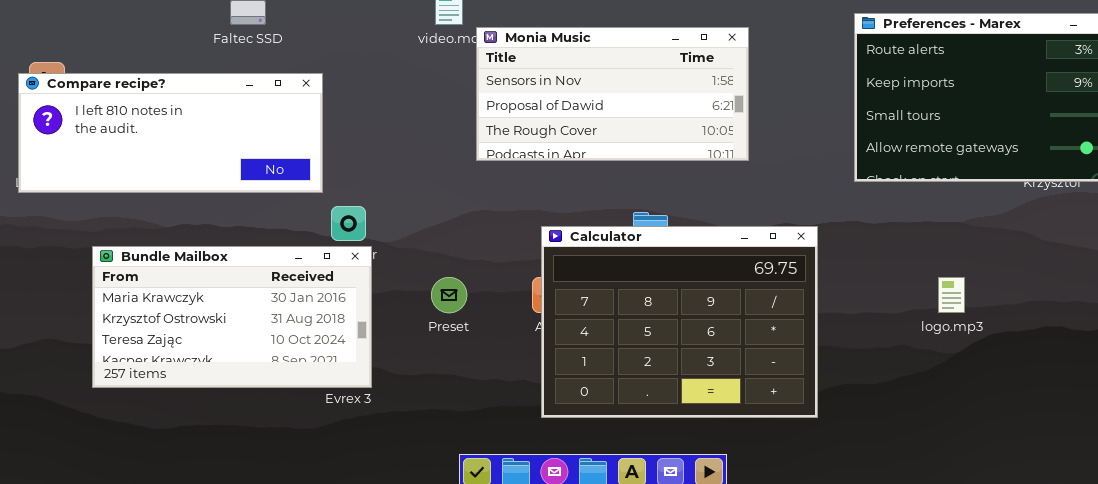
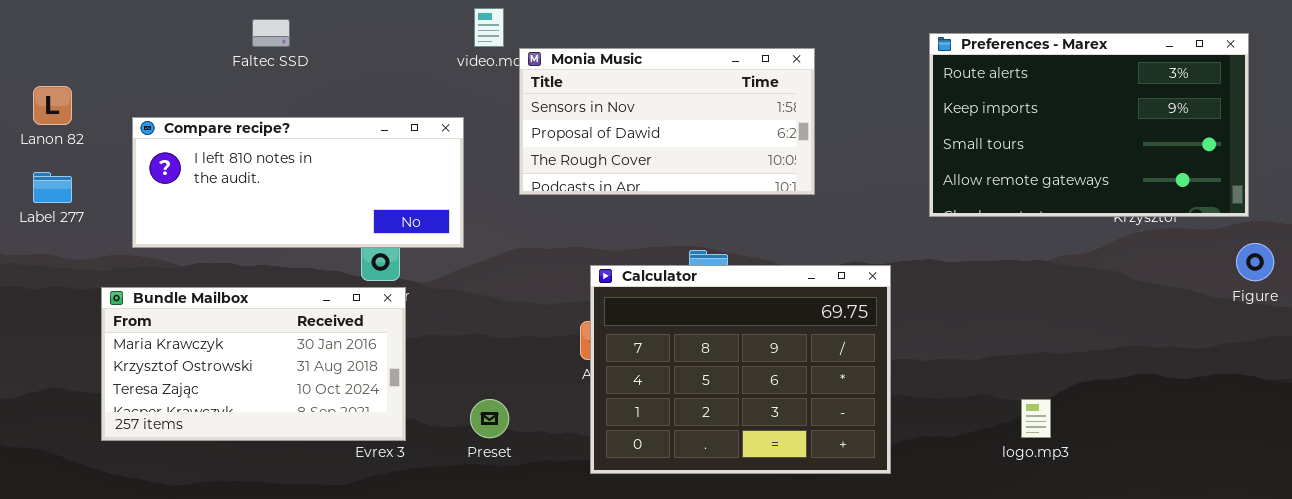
Compare recipe?: [18,73,323,193] -> [132,117,464,248], moved
Preset: [431,277,467,313] -> [470,399,509,438], moved
logo.mp3: [938,277,965,313] -> [1021,399,1051,438], moved

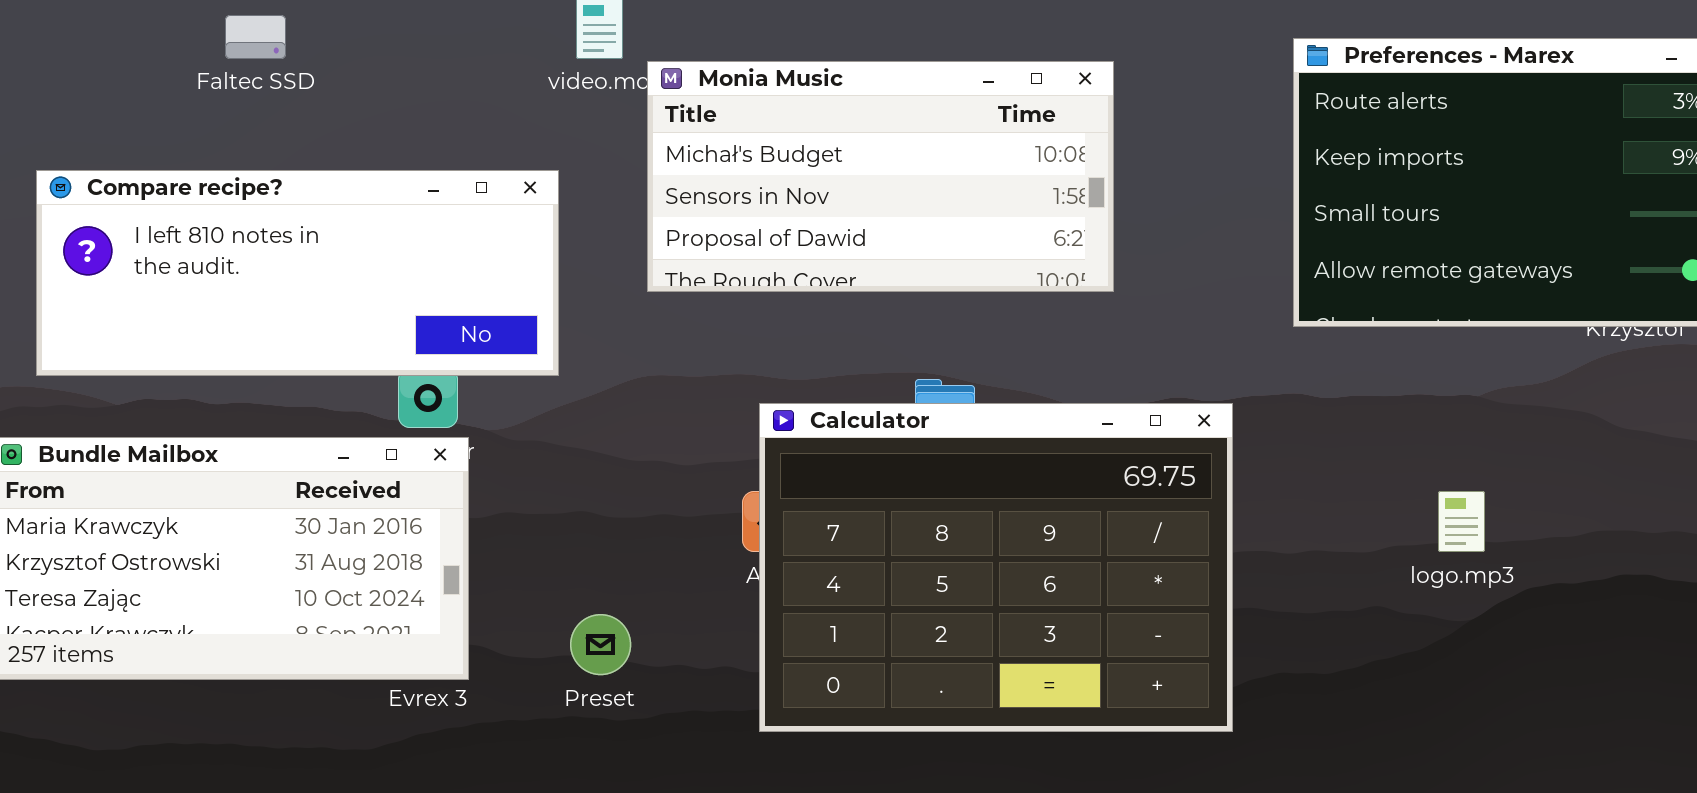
Monia Music: [519,48,815,195] -> [647,61,1114,292], scrolled up 1 row
logo.mp3: [1021,399,1051,438] -> [1438,491,1485,552], moved

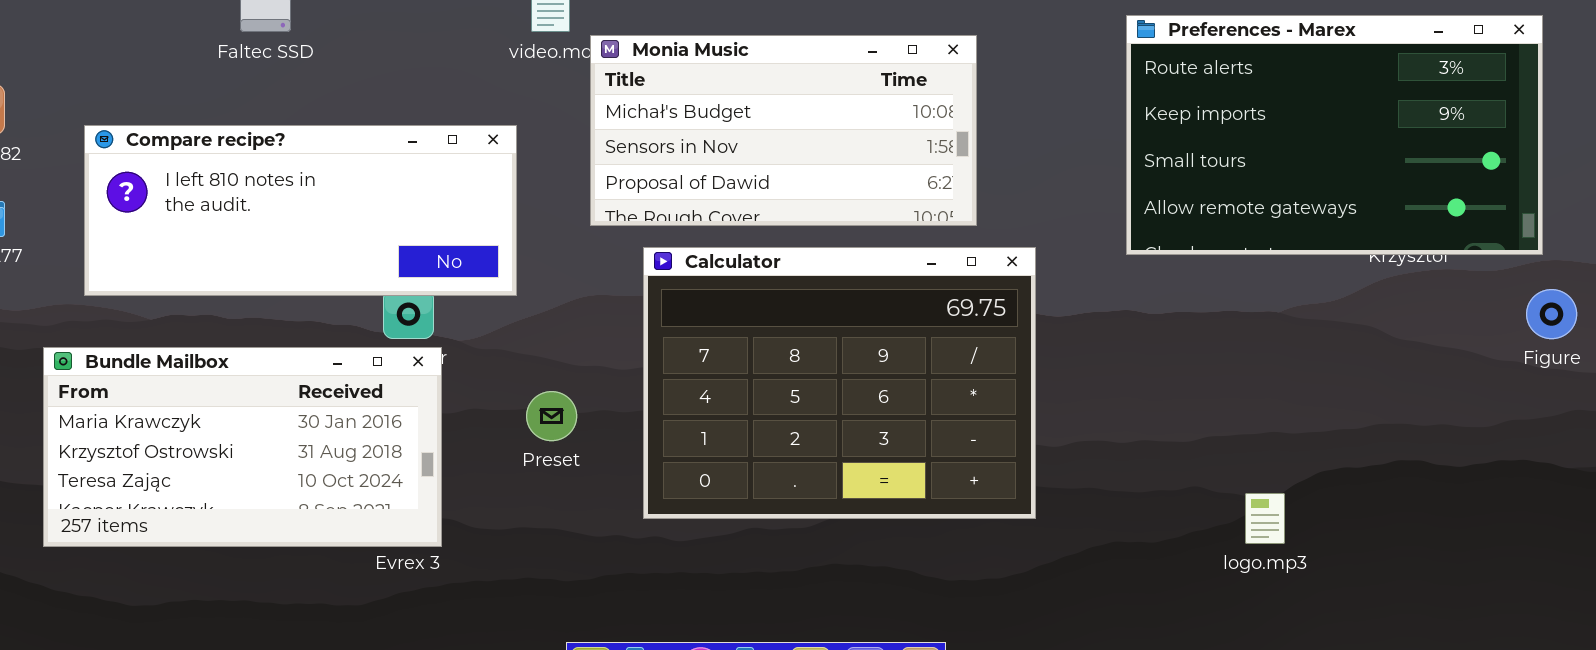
Calculator: [759,403,1233,732] -> [643,247,1036,519], moved
logo.mp3: [1438,491,1485,552] -> [1245,493,1285,544], moved
Preset: [570,614,631,675] -> [526,391,577,441], moved

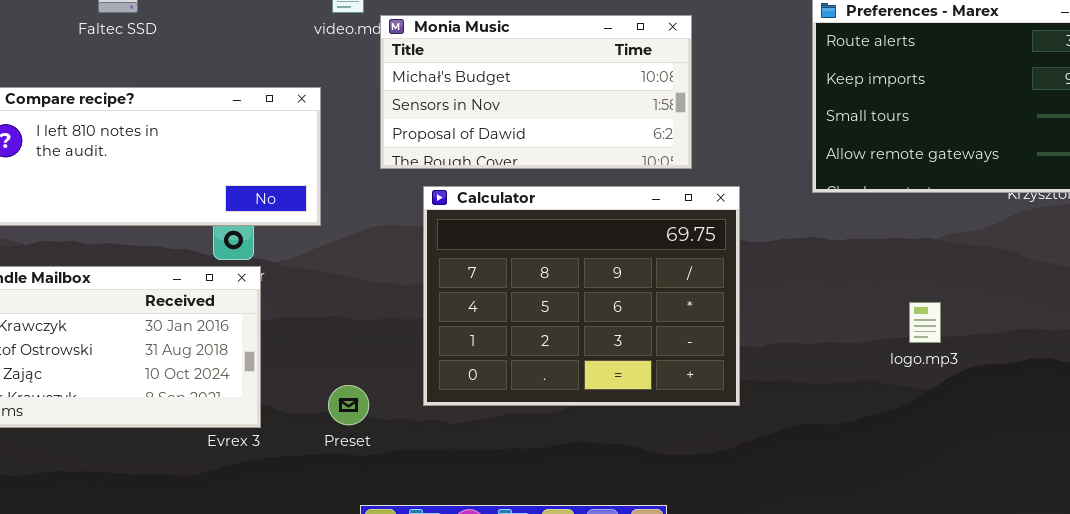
Preset: [526,391,577,441] -> [328,385,369,425], moved
logo.mp3: [1245,493,1285,544] -> [909,302,941,343], moved

